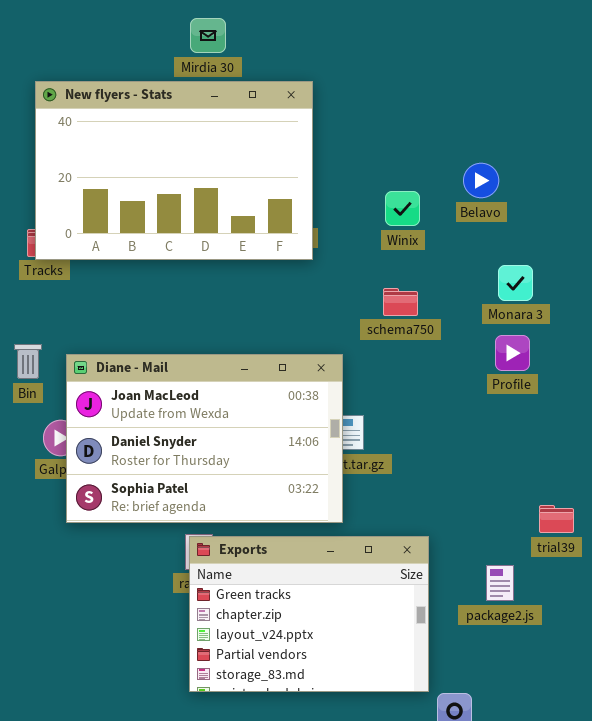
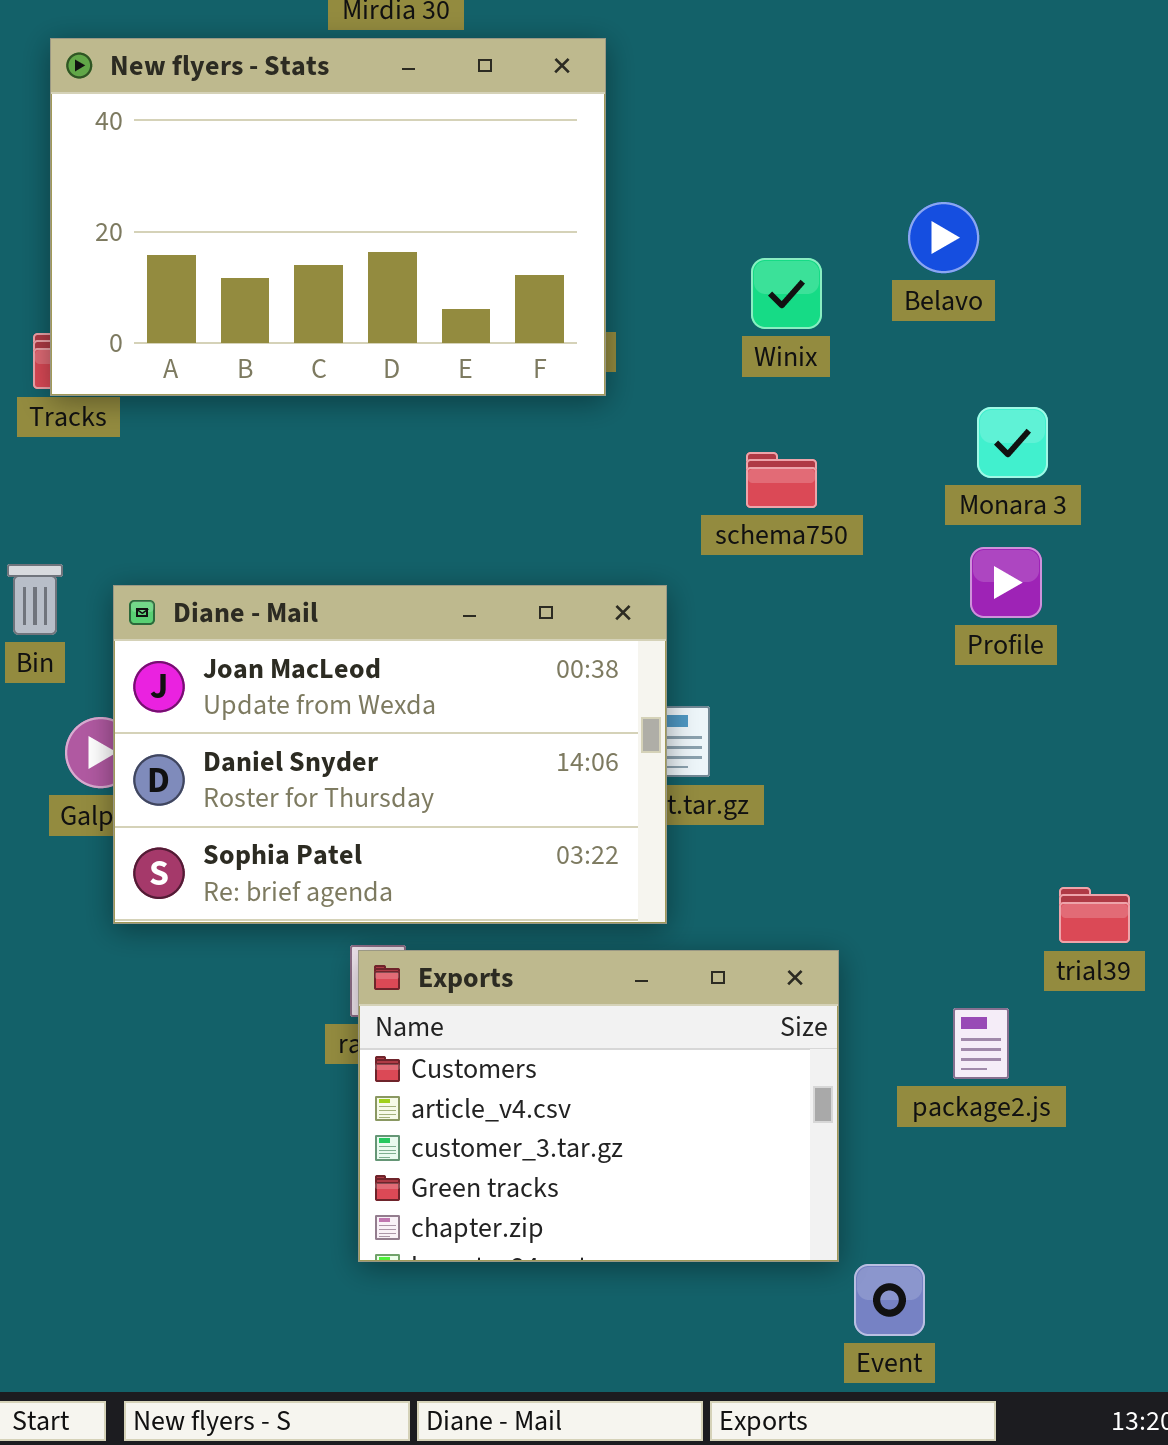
Exports: [189,536,429,692] -> [358,950,839,1262], scrolled up 3 rows

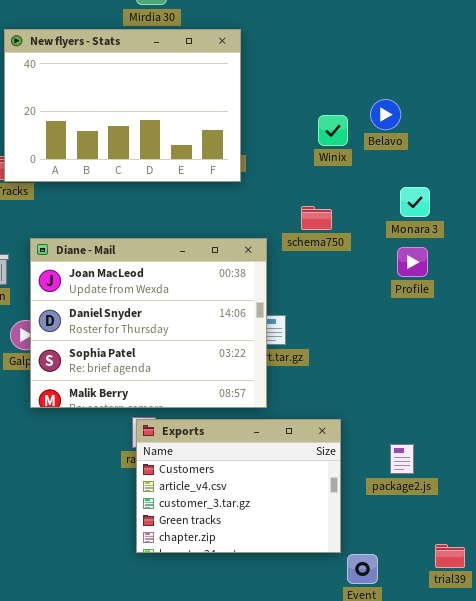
Winix: [751,258,822,329] -> [318,115,348,146], moved
Diane - Mail: [113,585,667,924] -> [30,238,267,408], resized
trial39: [1059,887,1130,943] -> [435,544,465,568], moved

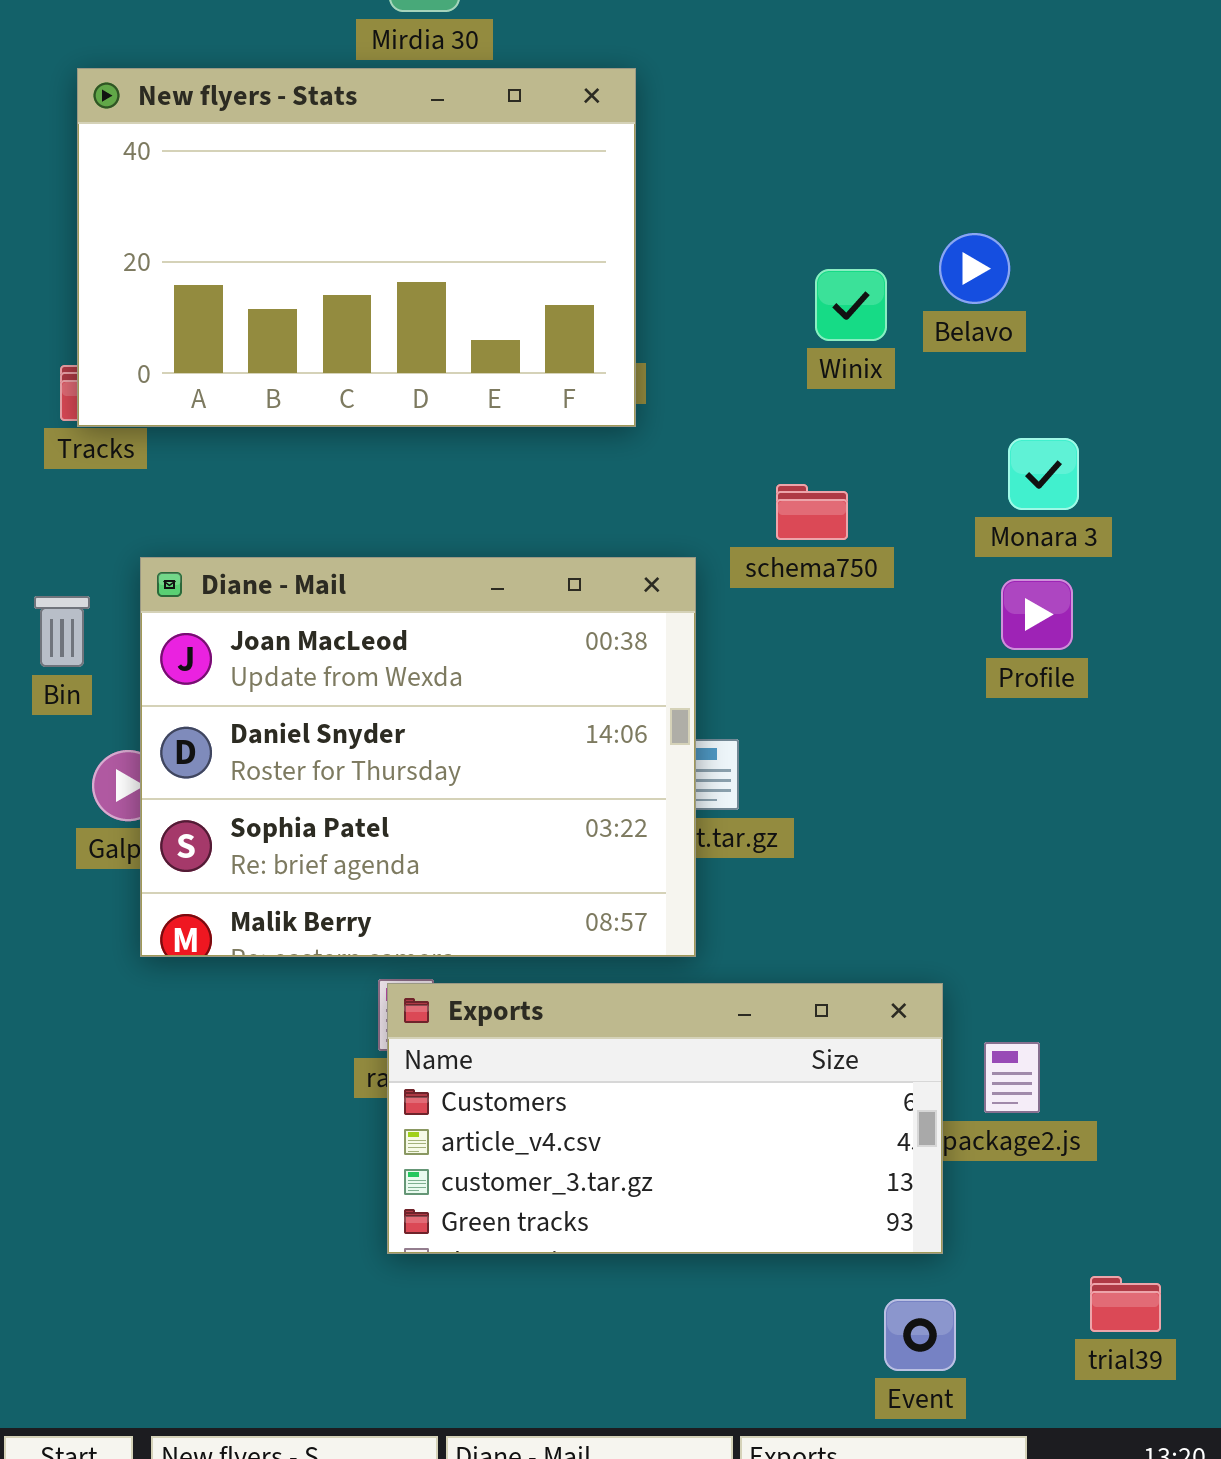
Exports: [136,419,341,553] -> [387,983,943,1254], resized

